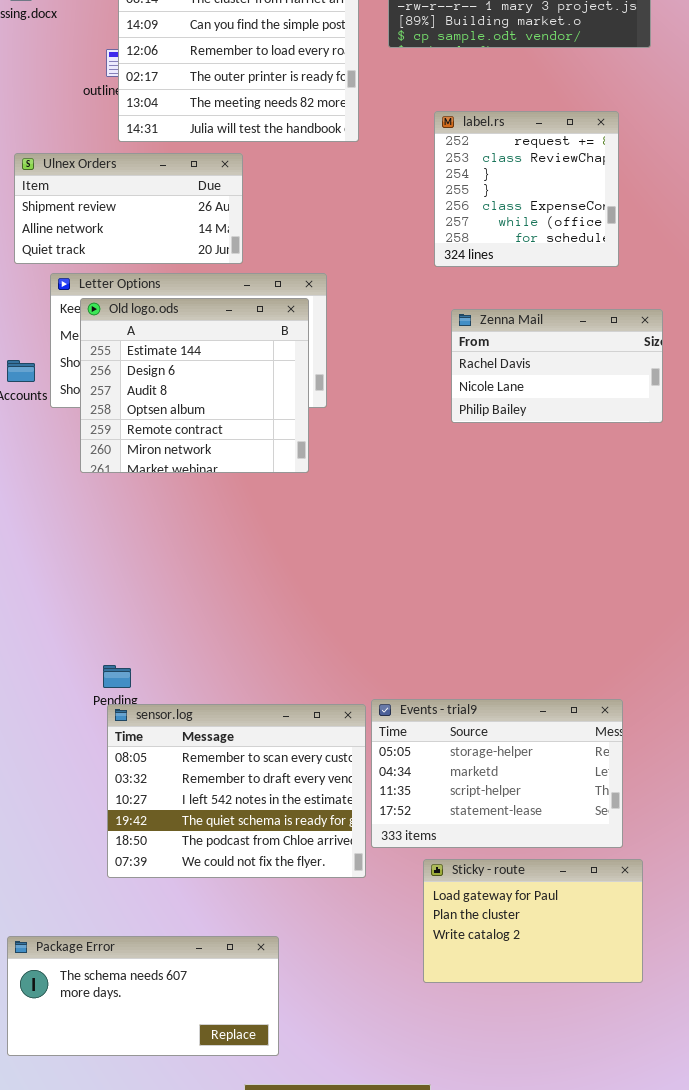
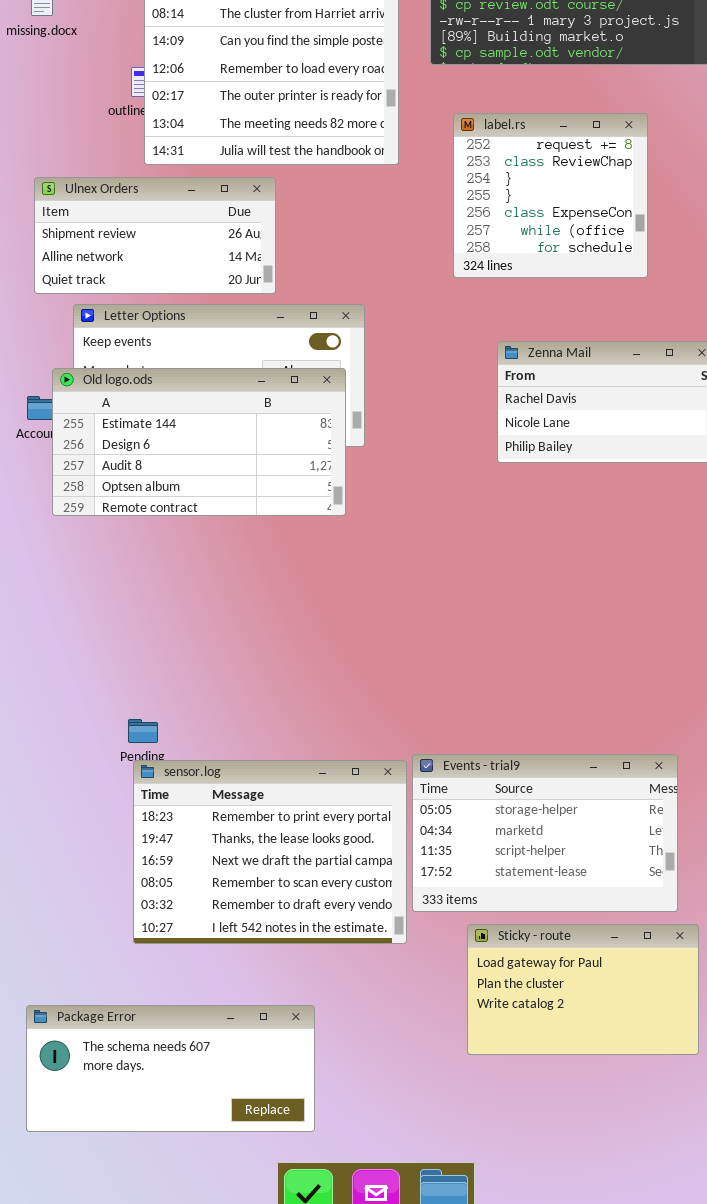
label.rs: [434,111,619,267] -> [453,113,648,278], moved
Old logo.ods: [80,298,309,473] -> [52,368,346,516], resized
sensor.log: [107,704,366,878] -> [133,760,407,944], scrolled up 3 rows

